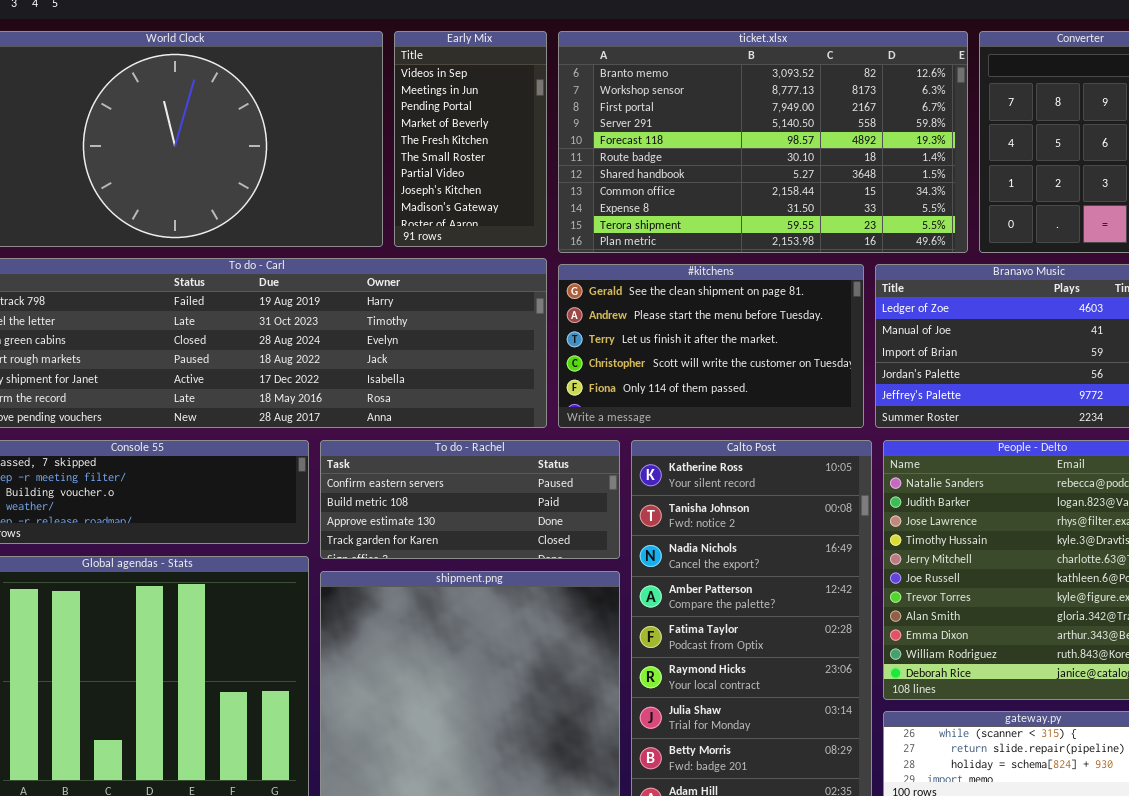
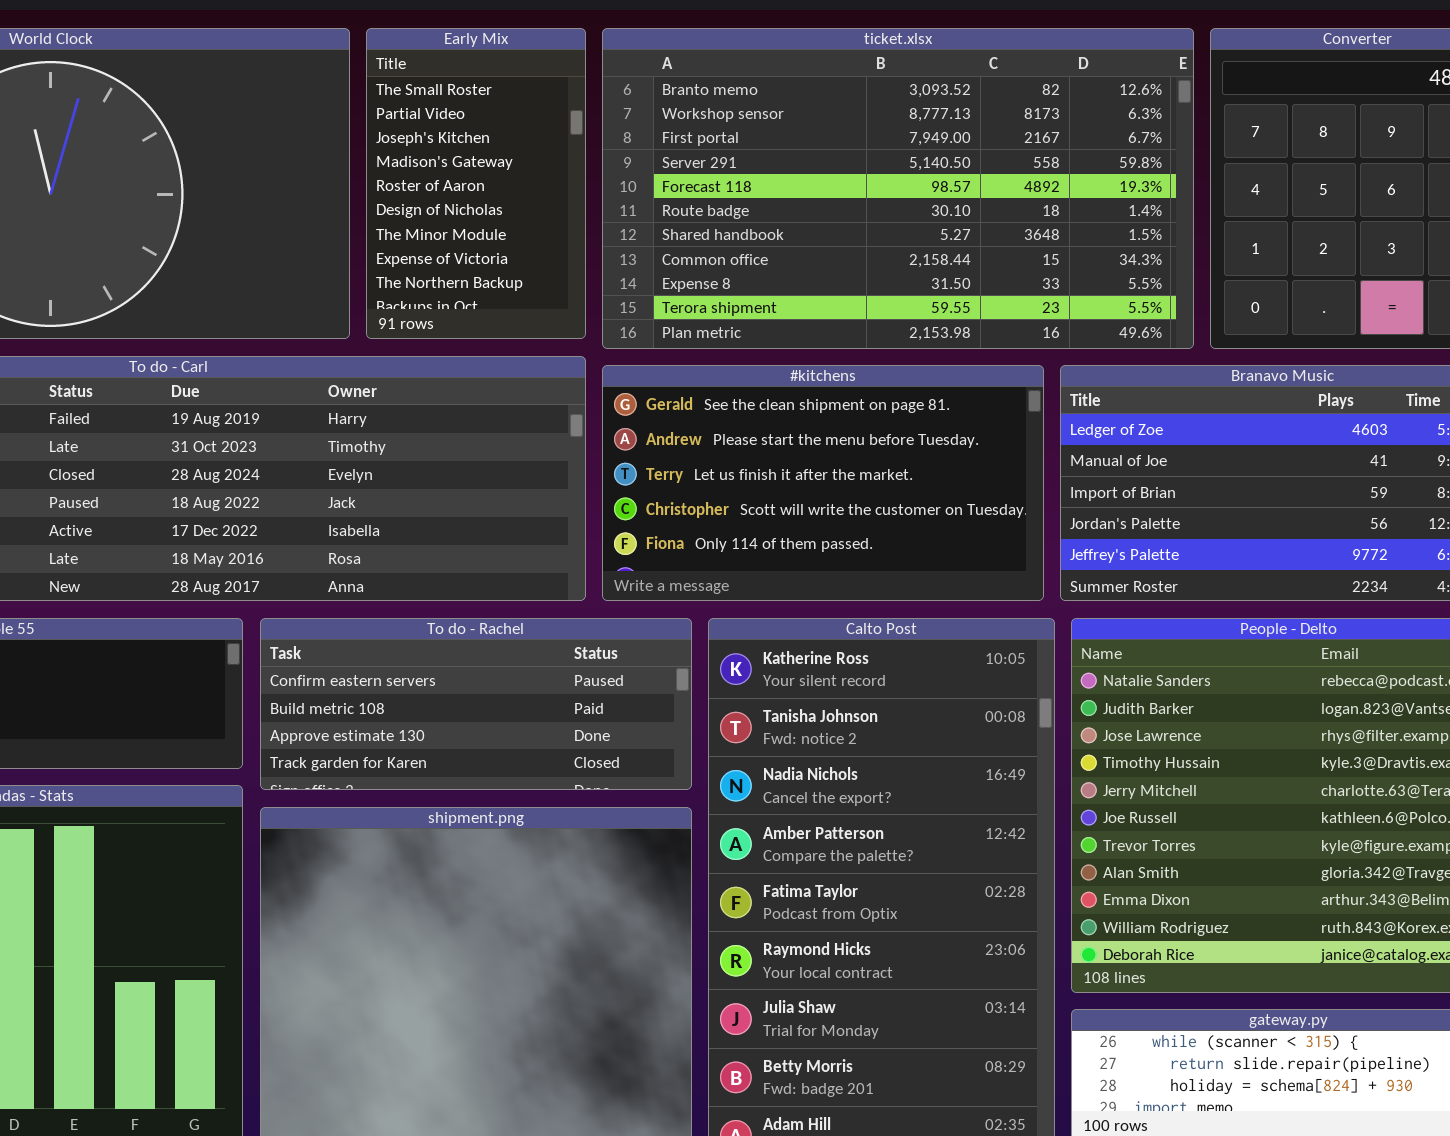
Early Mix: [394,31,547,247] -> [366,28,586,339], scrolled down 5 rows

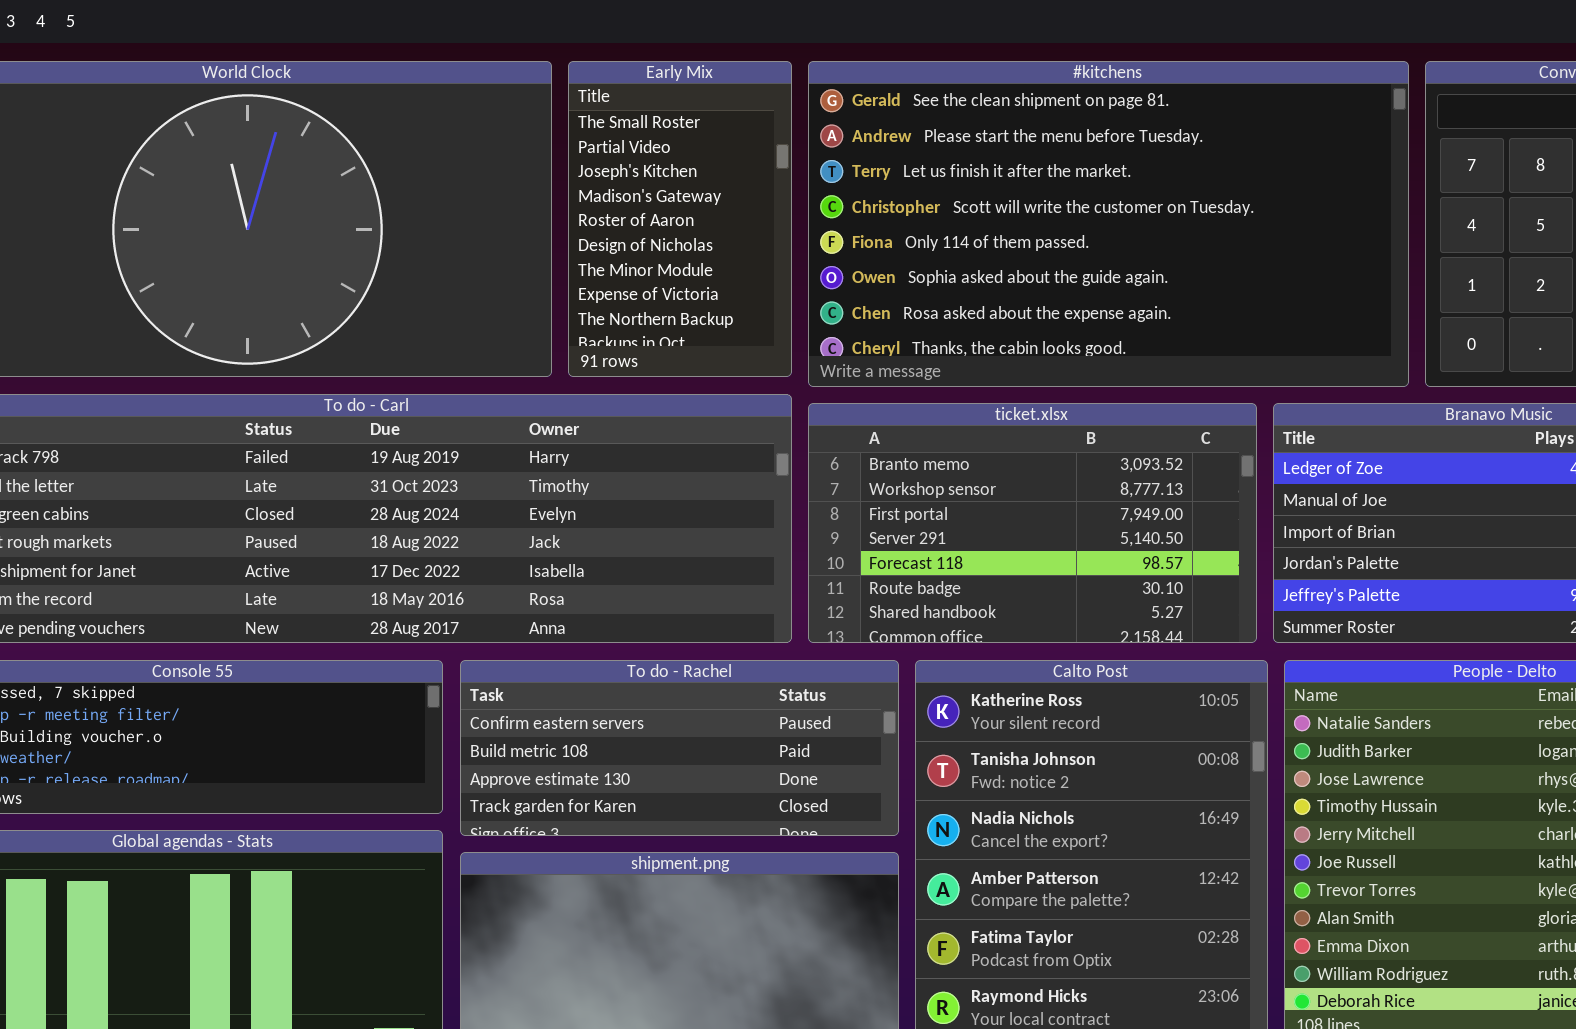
ticket.xlsx: [602,28,1194,349] -> [808,403,1257,643], moved, resized
#kitchens: [602,365,1044,601] -> [808,61,1409,387], moved, resized

